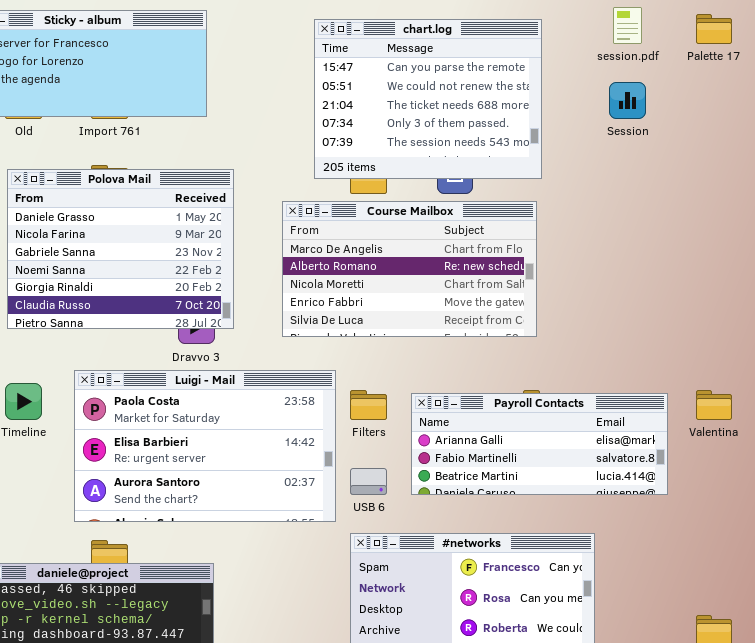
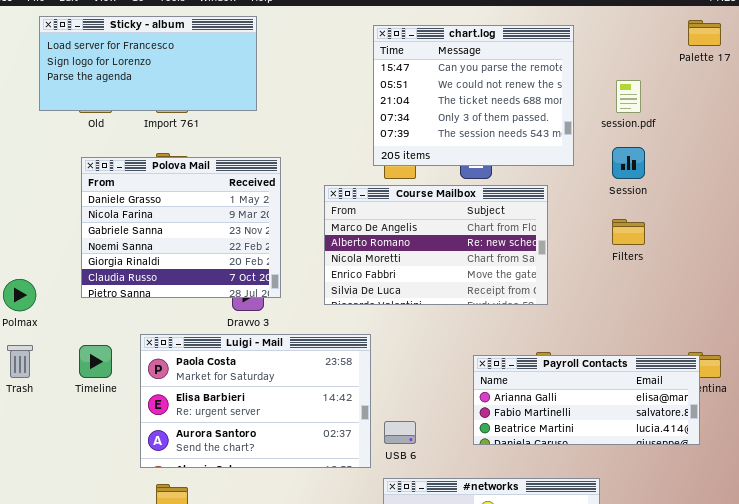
session.pdf: [613,7,642,44] -> [616,80,641,113], moved
chart.log: [314,19,542,179] -> [373,25,574,166], moved
Session: [609,82,646,119] -> [612,147,645,179], moved
Filters: [350,390,387,420] -> [612,219,645,245], moved
Payroll Contacts: [411,393,668,495] -> [473,355,700,445], moved

